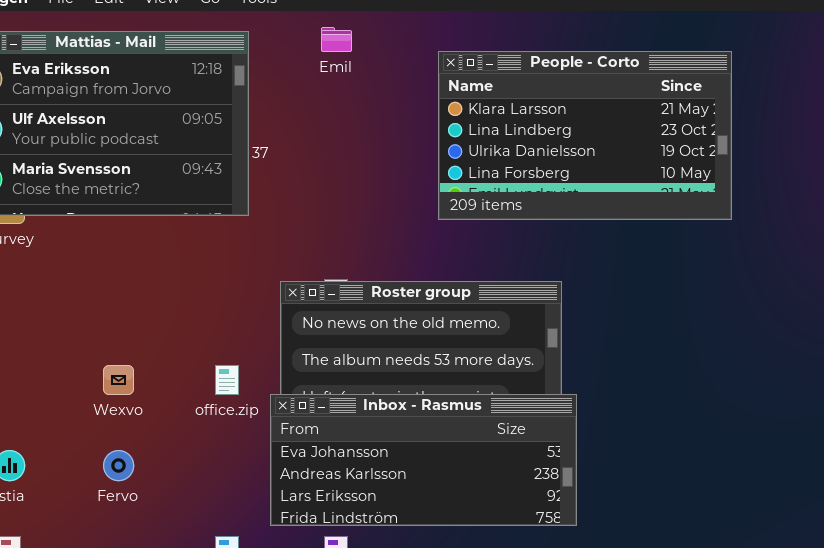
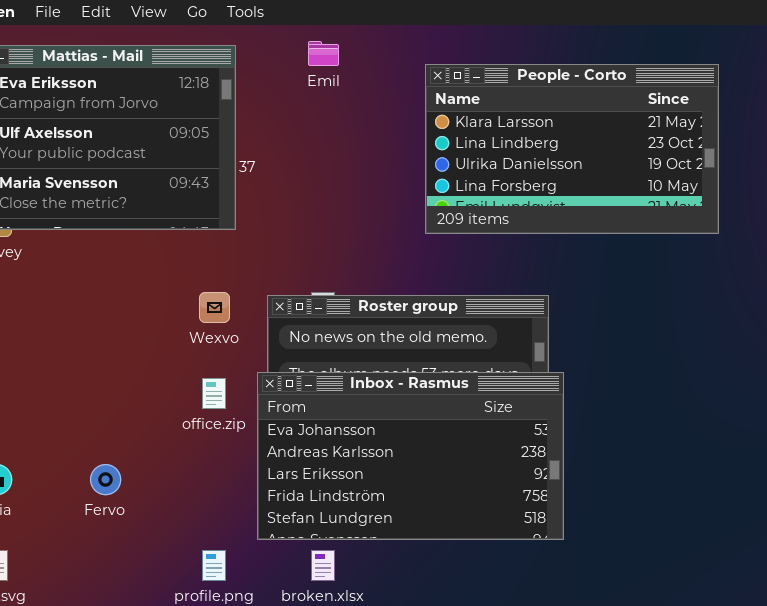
Wexvo: [103,365,134,395] -> [199,292,230,323], moved
Inbox - Rasmus: [270,394,577,526] -> [257,372,564,540], resized

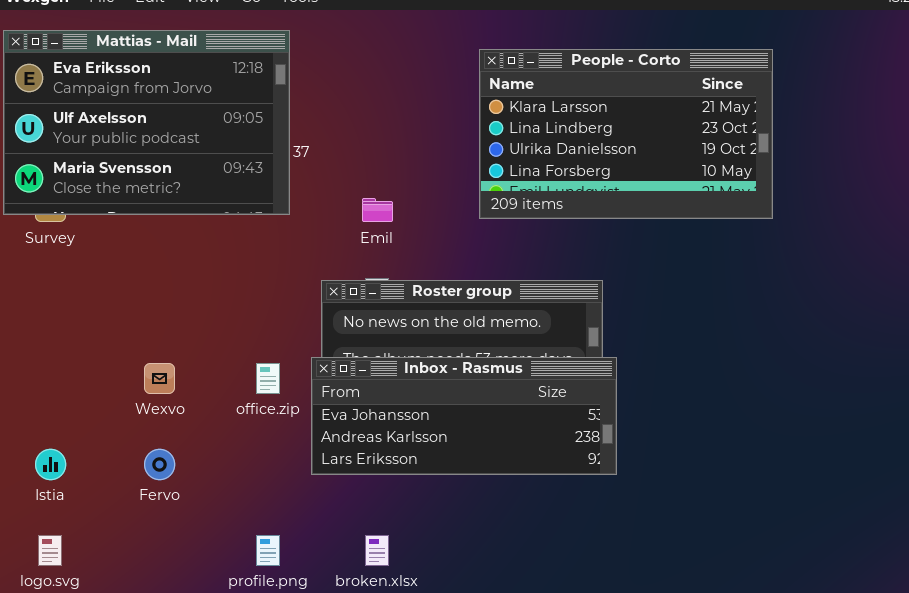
Emil: [308,41,339,66] -> [362,198,393,222], moved
Wexvo: [199,292,230,323] -> [144,363,175,394], moved
Inbox - Rasmus: [257,372,564,540] -> [311,357,617,475], resized

